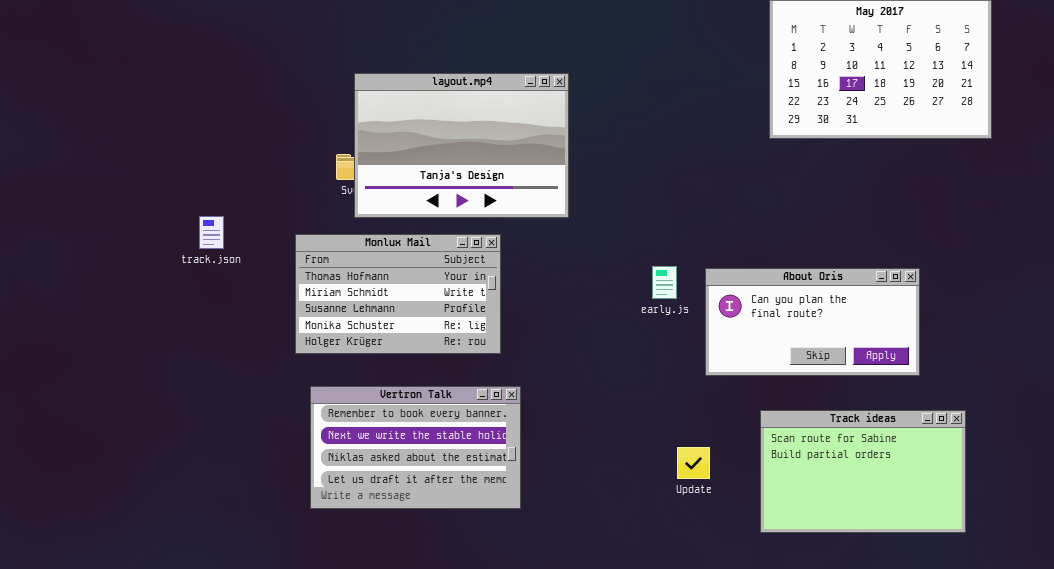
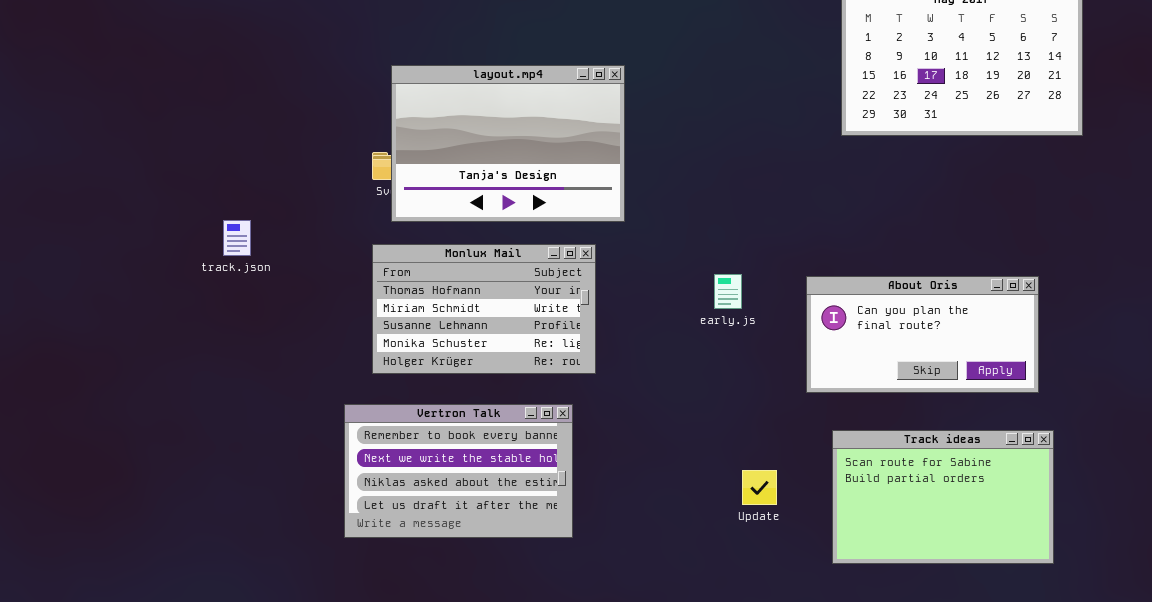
Monlux Mail: [295,234,501,354] -> [372,244,596,374], moved
About Oris: [705,268,920,376] -> [806,276,1039,393], moved

